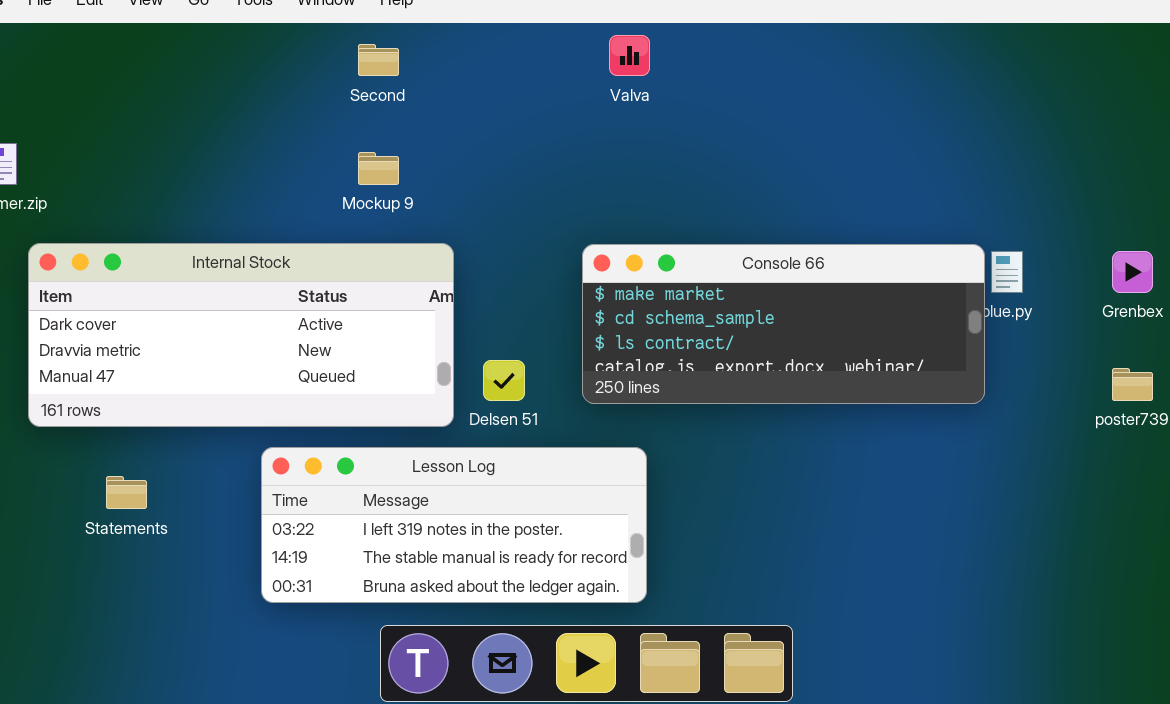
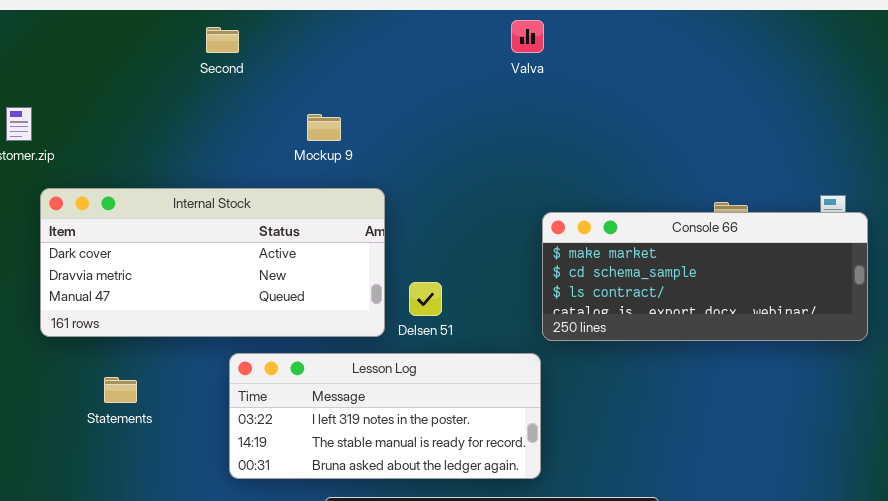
Second: [358,44,399,76] -> [206,27,239,53], moved
Console 66: [582,244,985,404] -> [542,212,868,341], moved

